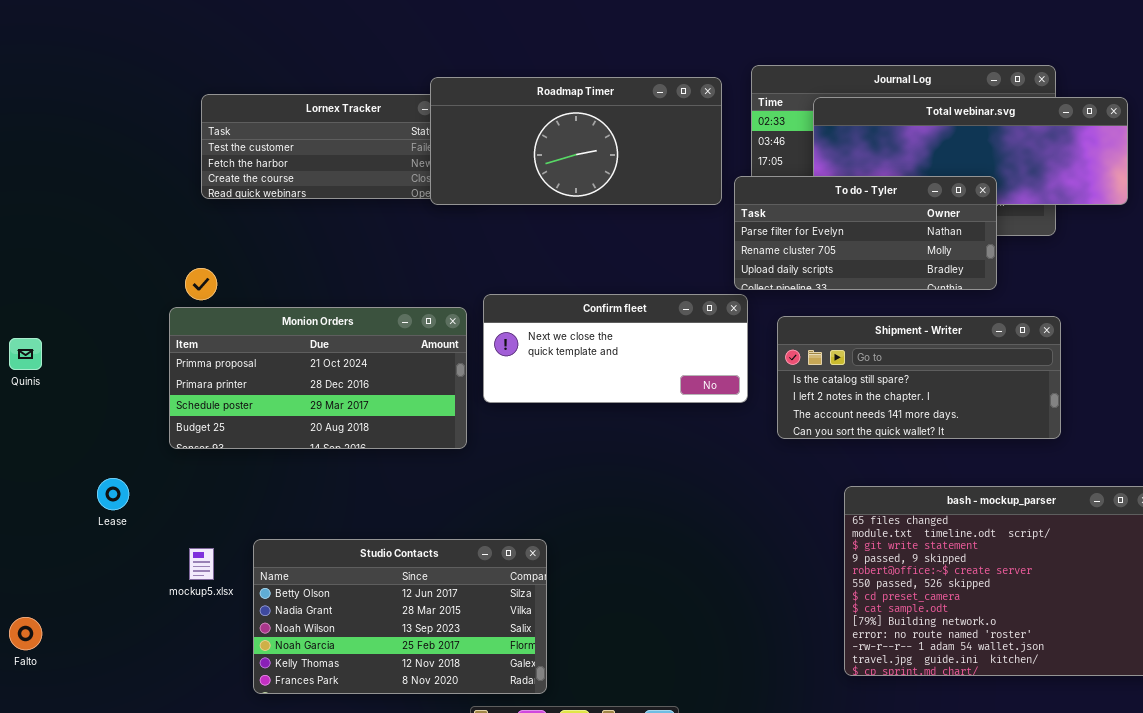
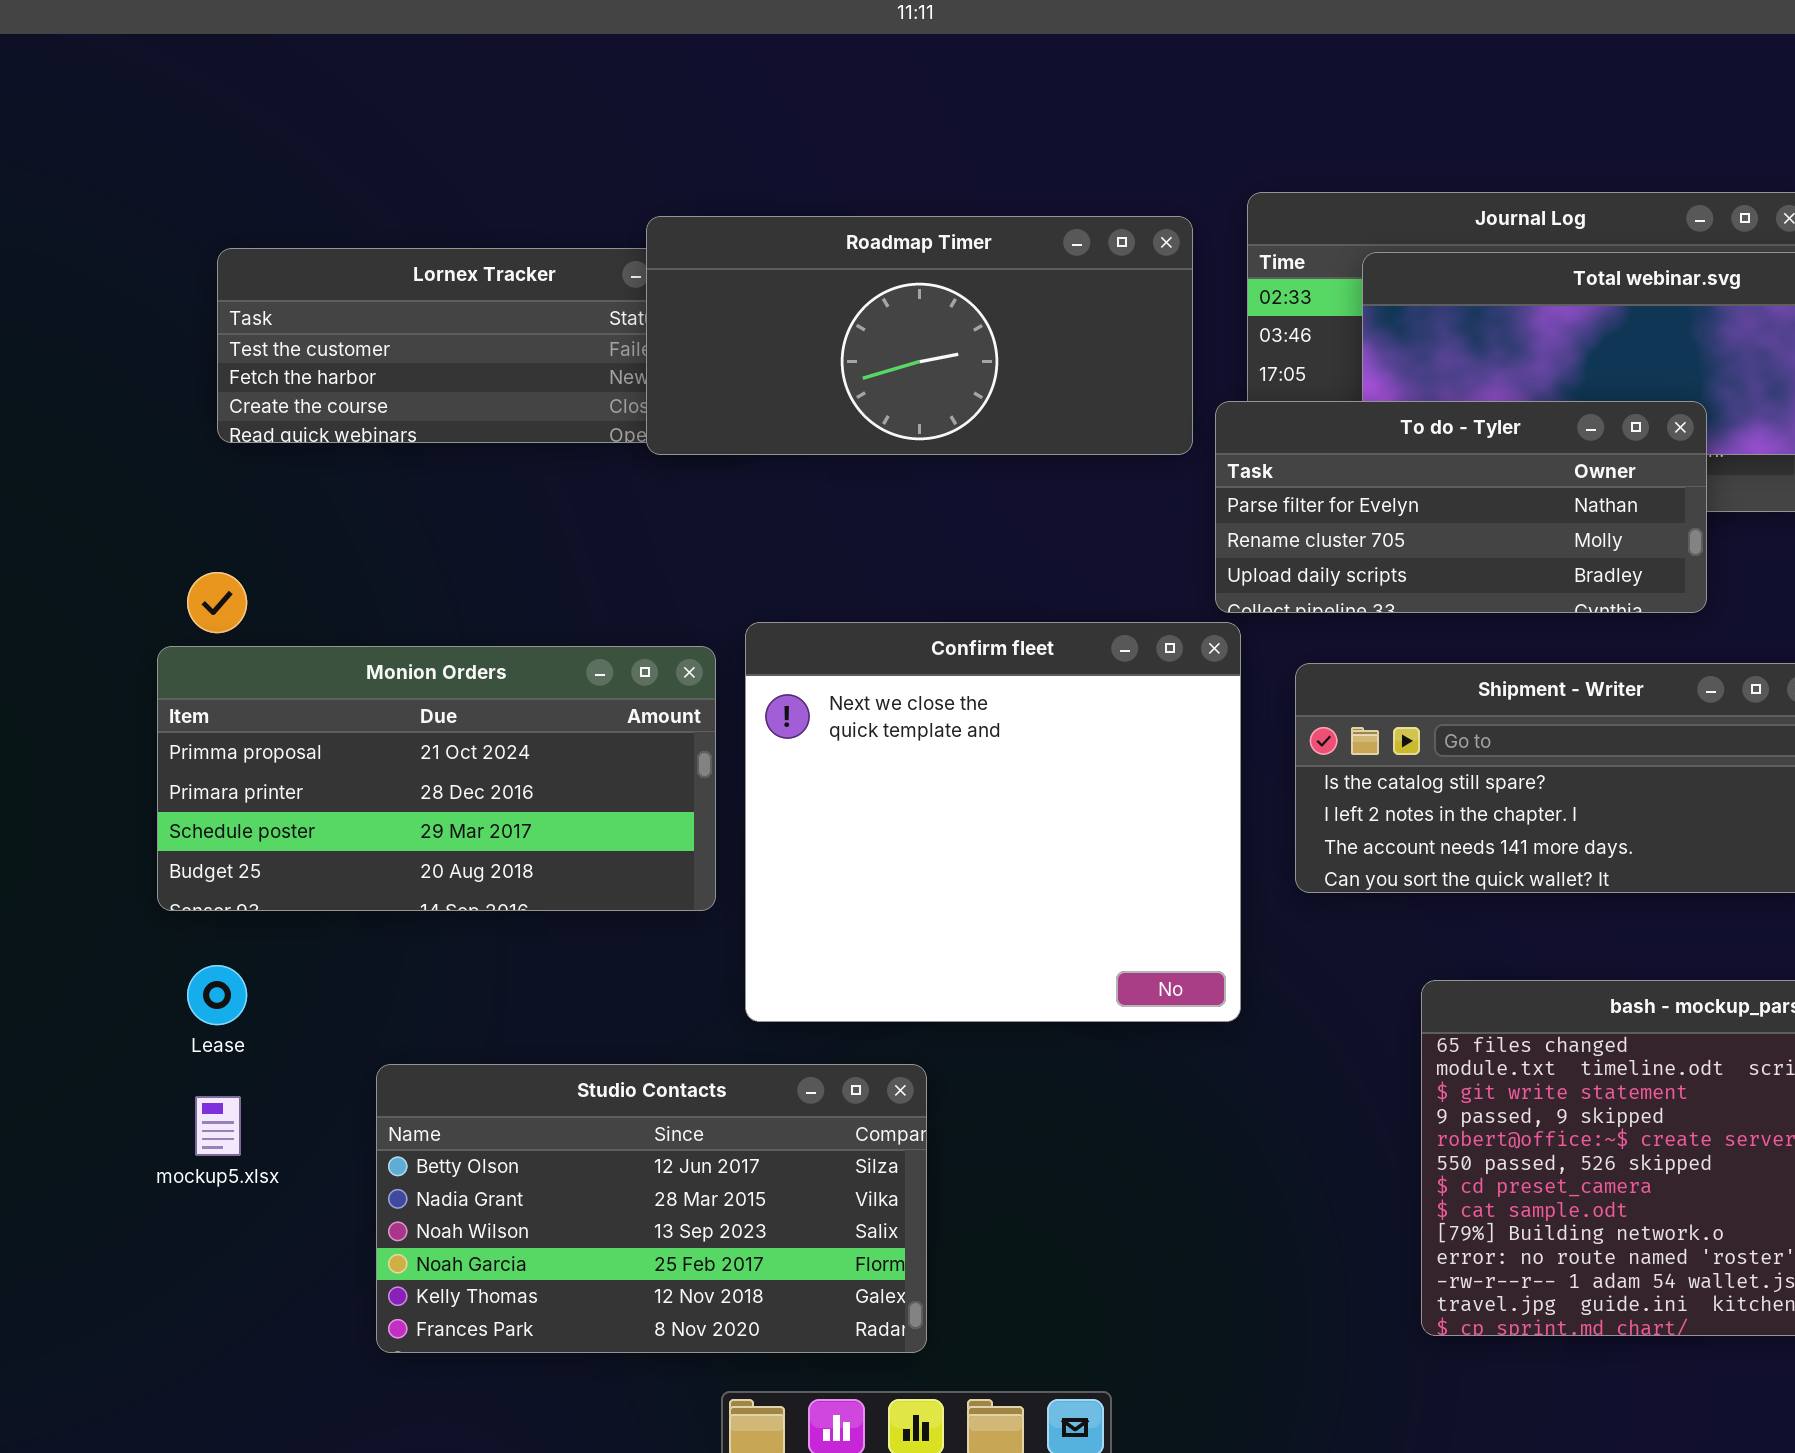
Confirm fleet: [483,294,748,403] -> [745,622,1241,1022], resized
Lease: [97,478,129,510] -> [187,965,247,1025], moved
Studio Contacts: [253,539,547,694] -> [376,1064,927,1353], moved

